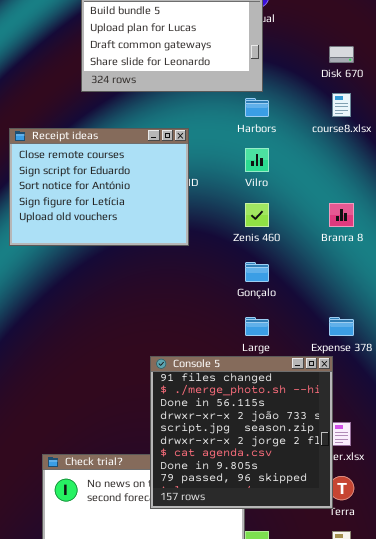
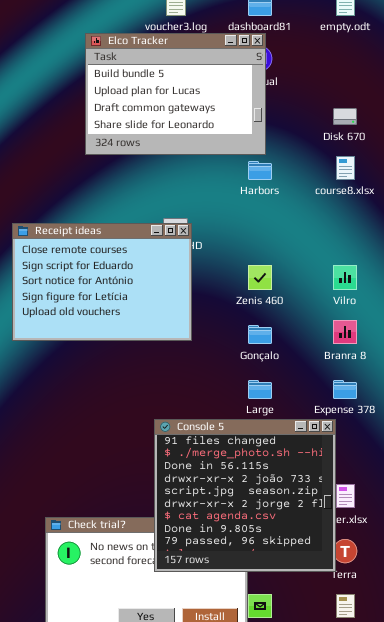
Receipt ideas: [9,128,189,246] -> [12,223,192,341], moved
Vilro: [245,148,269,172] -> [333,265,357,290], moved
Branra 8: [329,203,354,227] -> [333,320,357,344], moved

